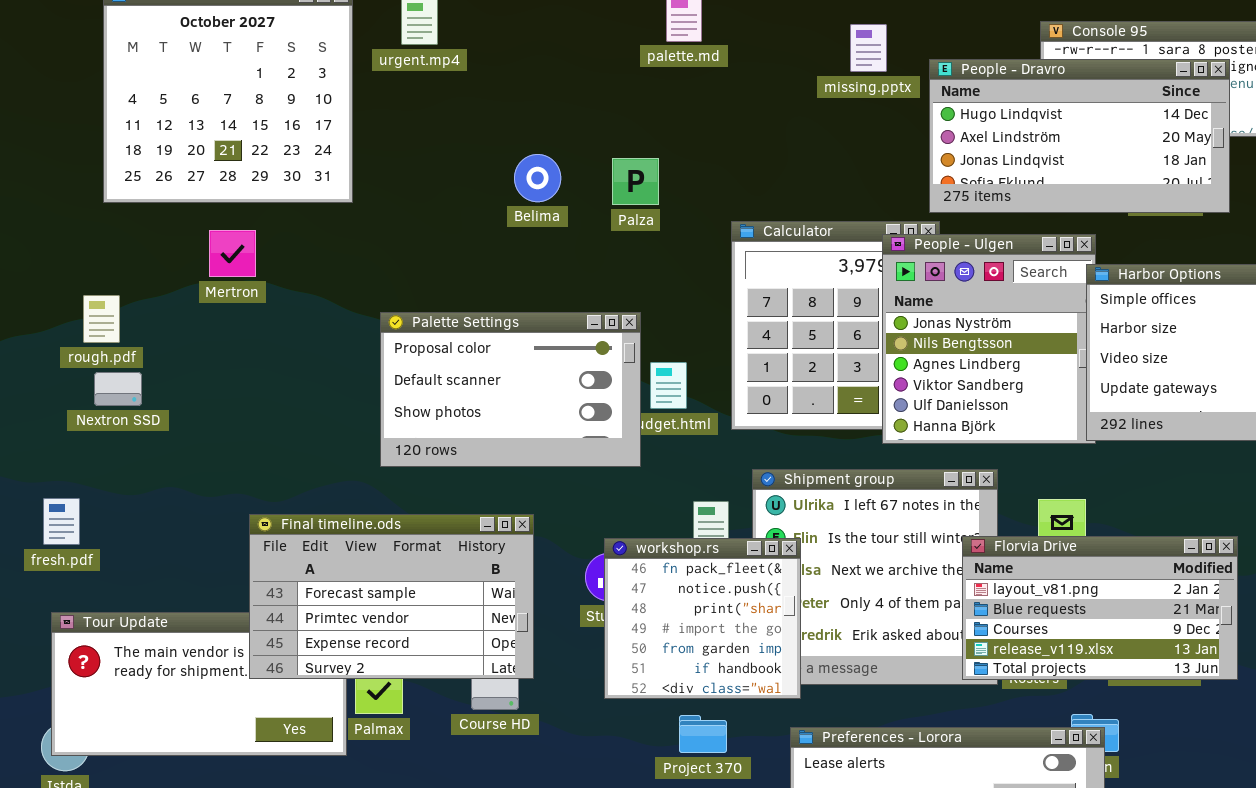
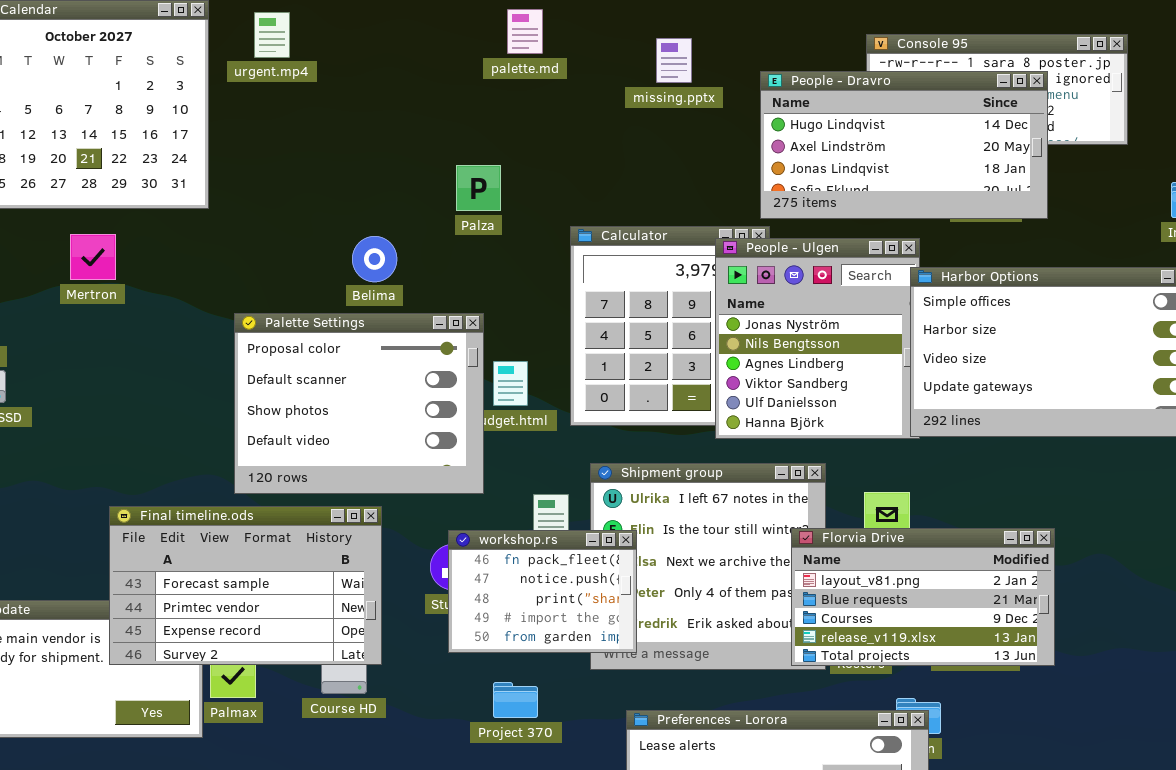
missing.pptx: [850,24,887,72] -> [656,38,692,83], moved
Belima: [514,154,561,202] -> [352,236,397,282], moved
Palette Settings: [380,312,641,467] -> [234,313,484,494], resized
workshop.rs: [604,538,801,699] -> [448,530,637,653], resized
Project 370: [679,715,727,753] -> [493,682,538,718], moved

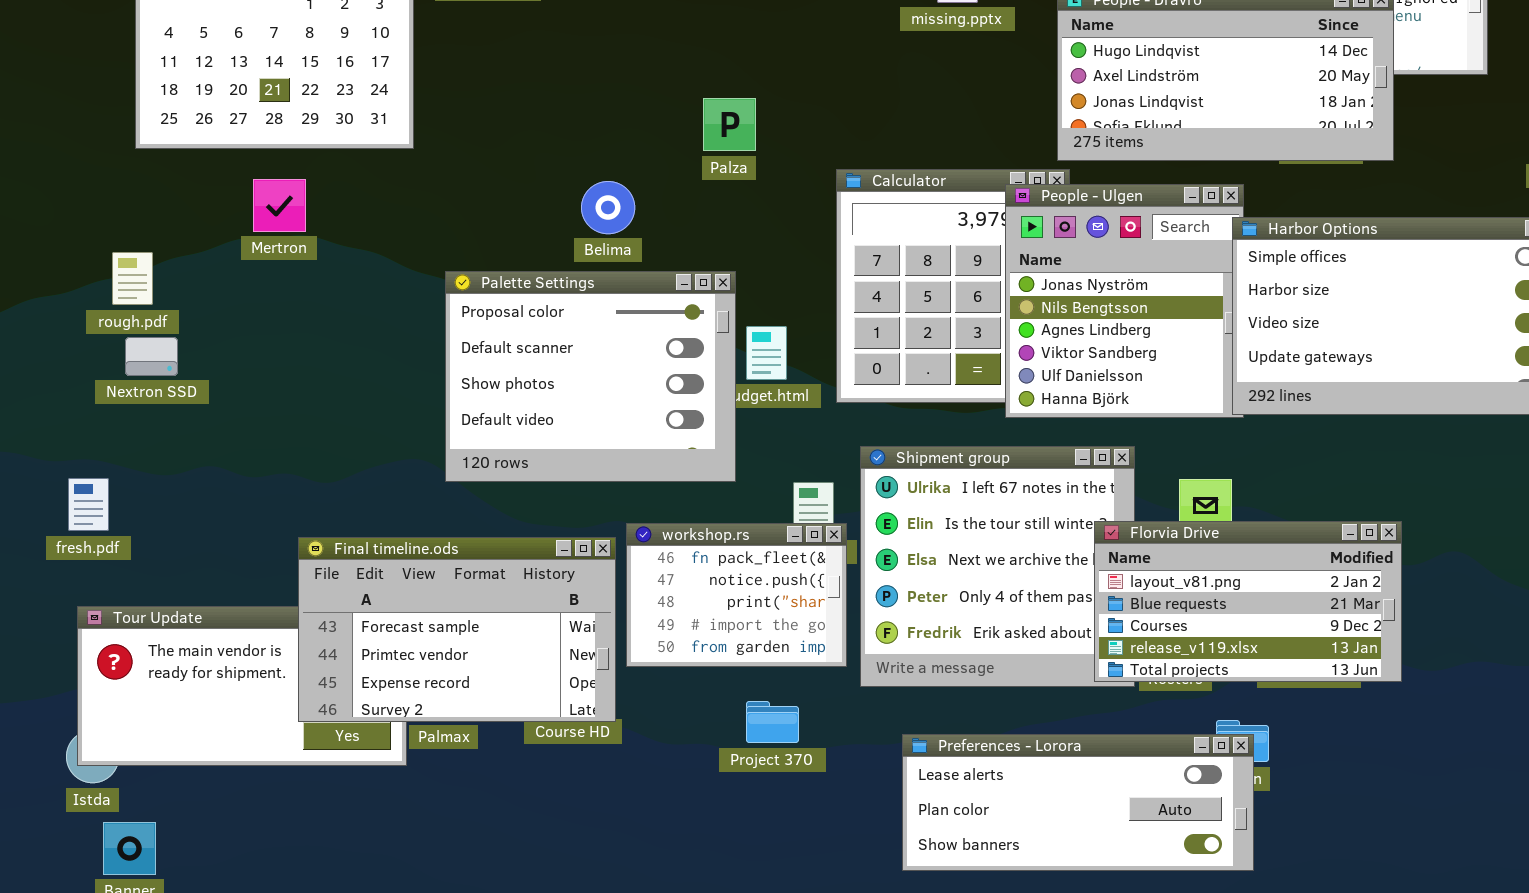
Final timeline.ods: [109,506,382,665] -> [298,537,616,722], moved
workshop.rs: [448,530,637,653] -> [626,523,847,667], moved

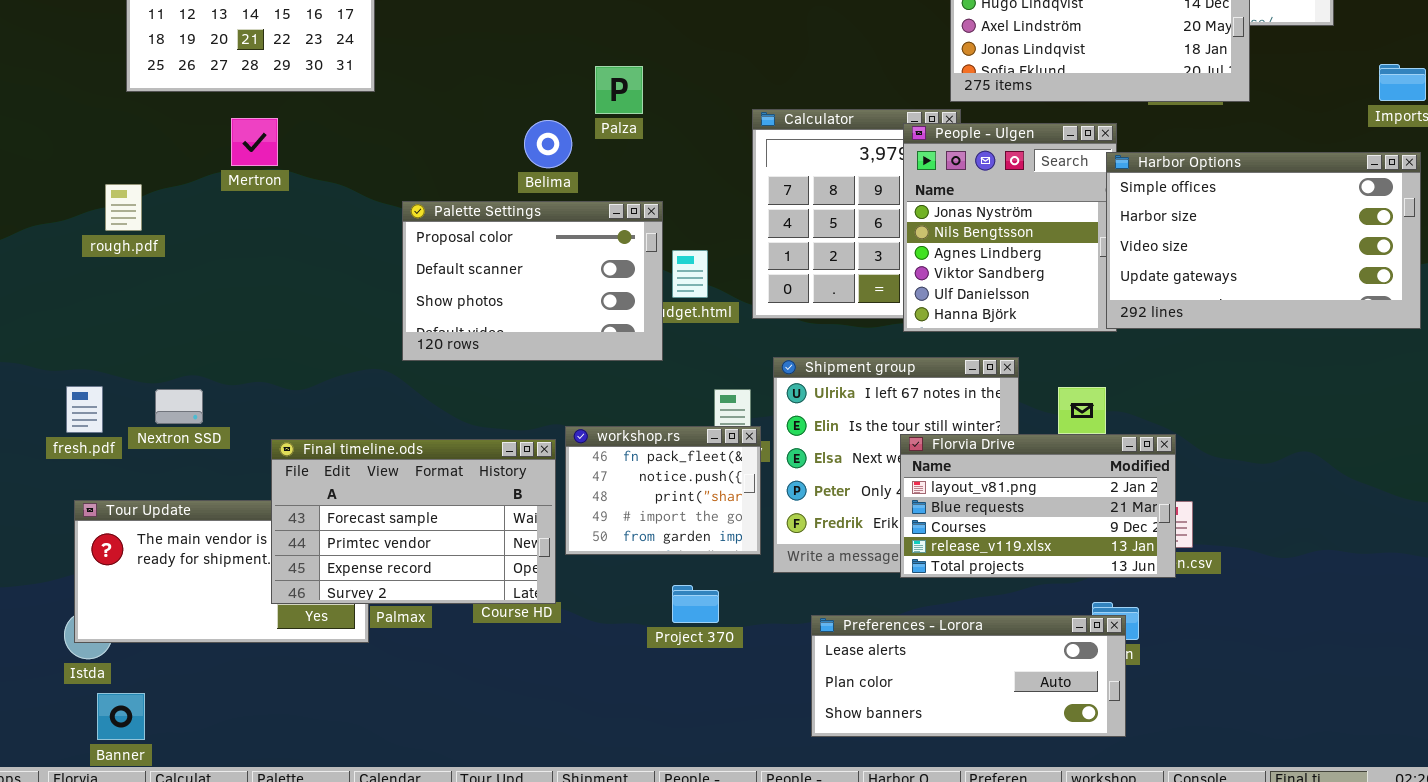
Palza: [703,98,756,151] -> [595,66,643,114], moved
Palette Settings: [445,271,736,482] -> [402,201,663,361], resized
Nextron SSD: [125,337,178,376] -> [155,389,203,424], moved
Florvia Drive: [1094,521,1402,682] -> [900,434,1176,578], moved

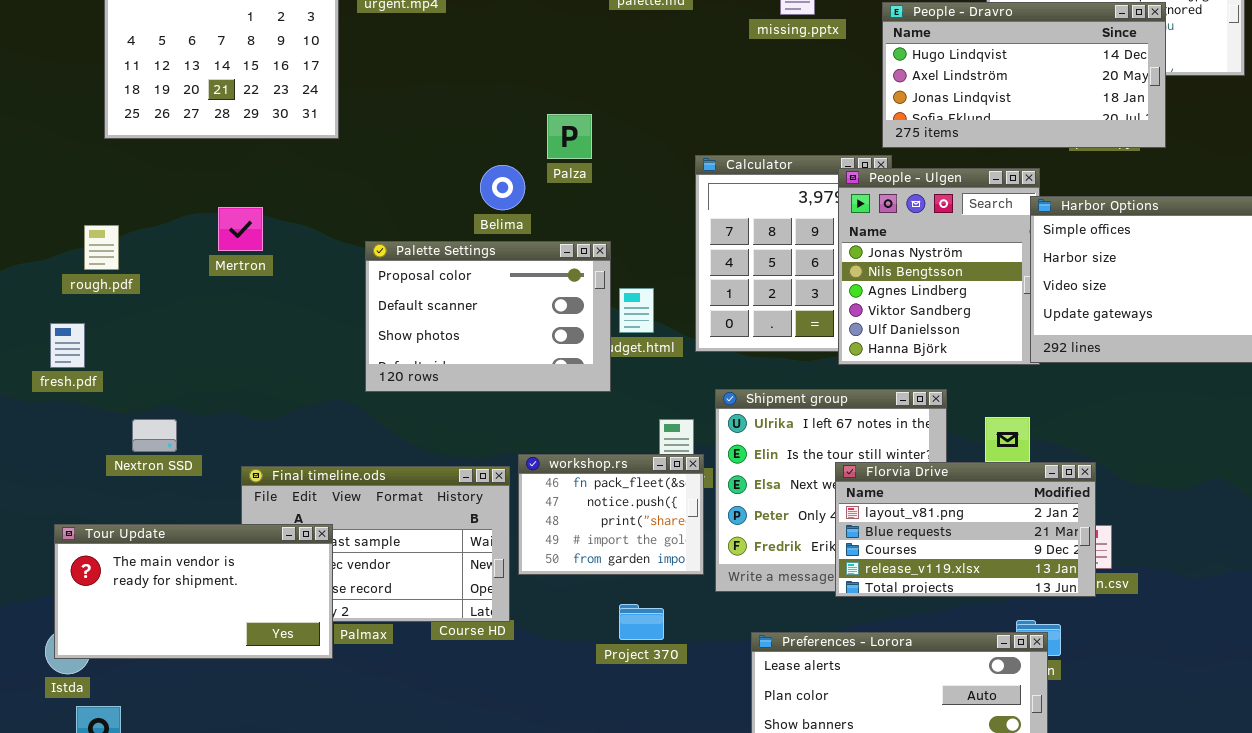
Mertron: [231,118,278,166] -> [218,207,263,251], moved
fresh.pdf: [66,386,103,433] -> [50,323,85,368], moved
Tour Update: [74,500,369,643] -> [54,524,333,659], raised

